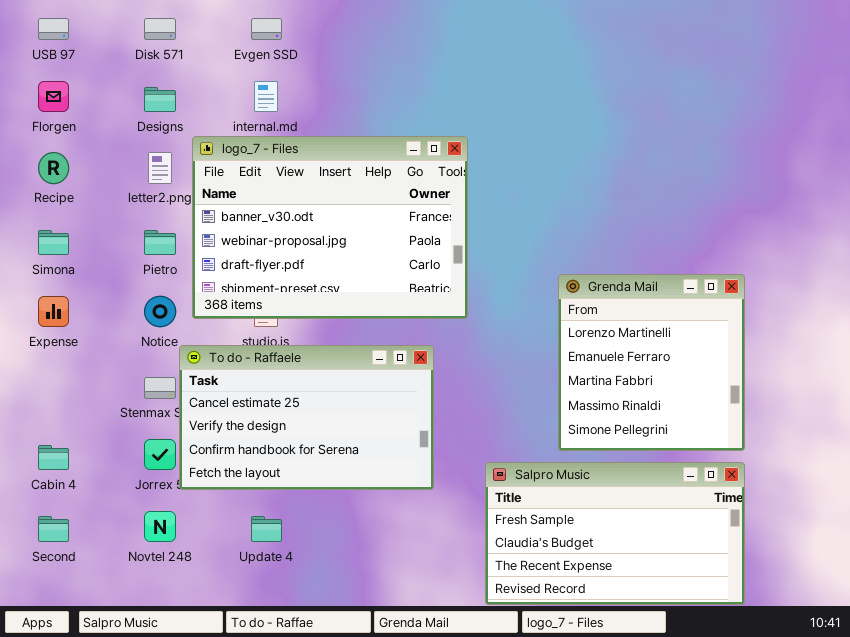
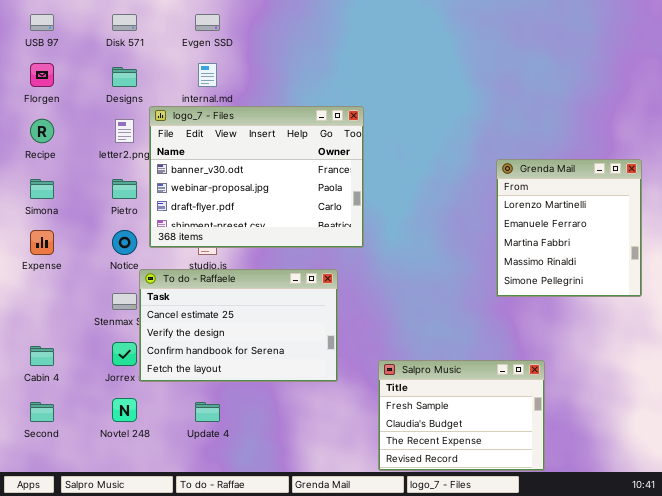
Grenda Mail: [558,274,745,451] -> [496,159,642,297], moved
Salpro Music: [485,462,745,605] -> [378,360,545,471], resized

